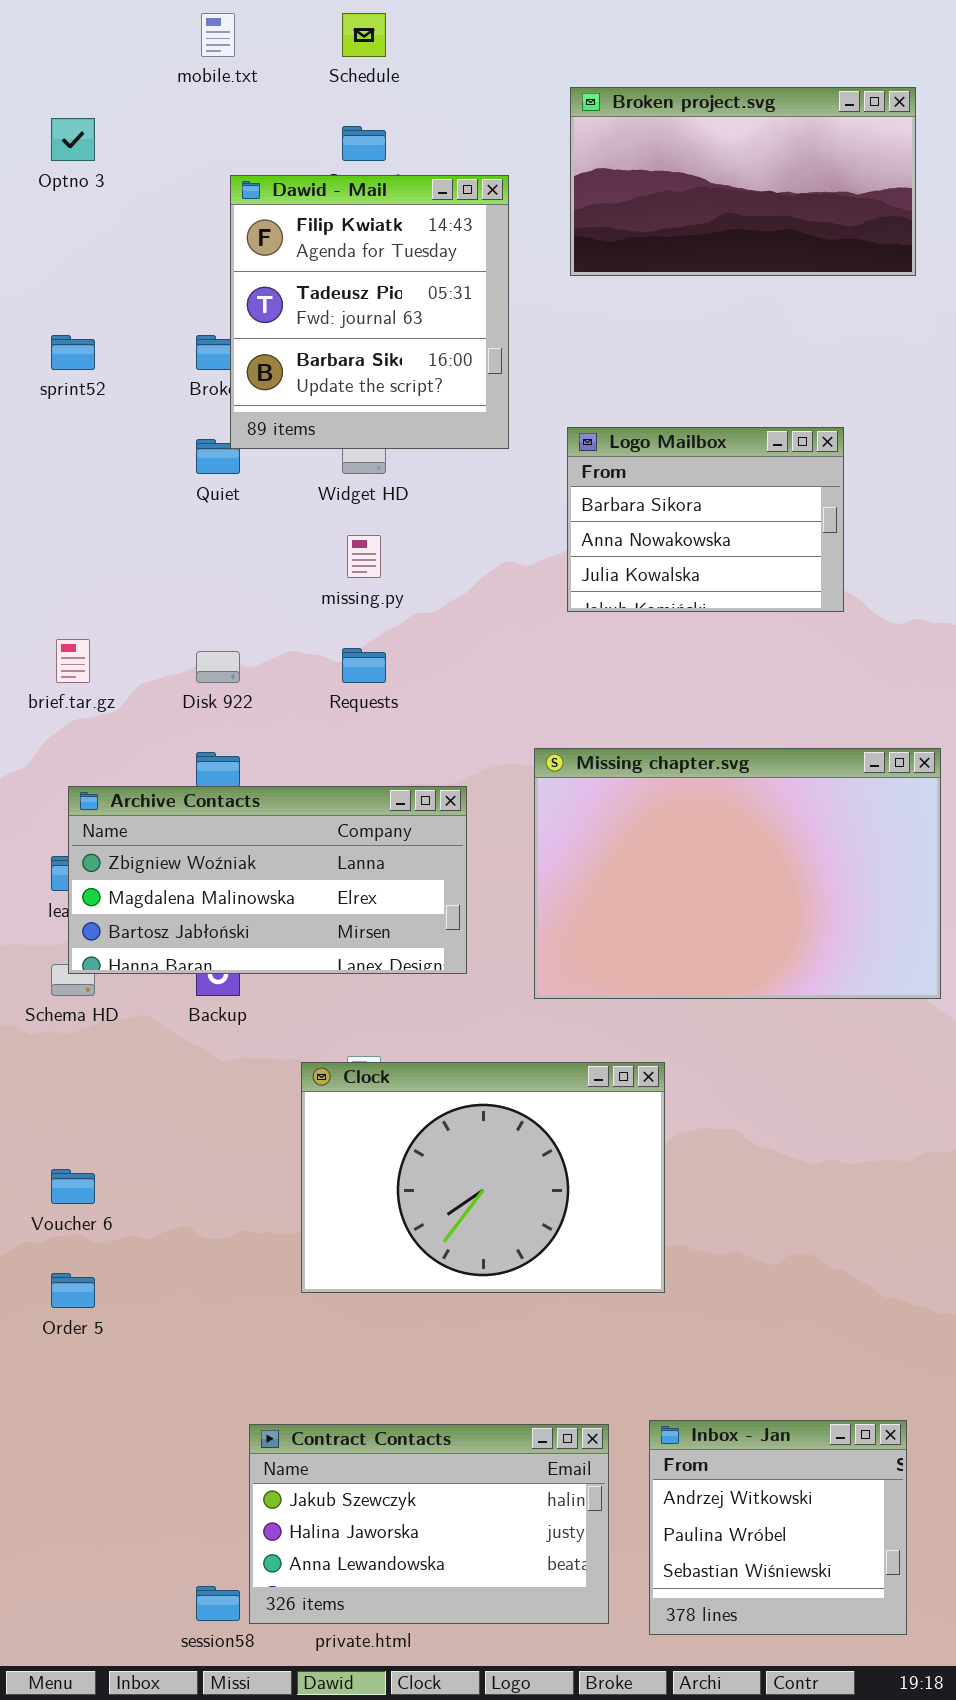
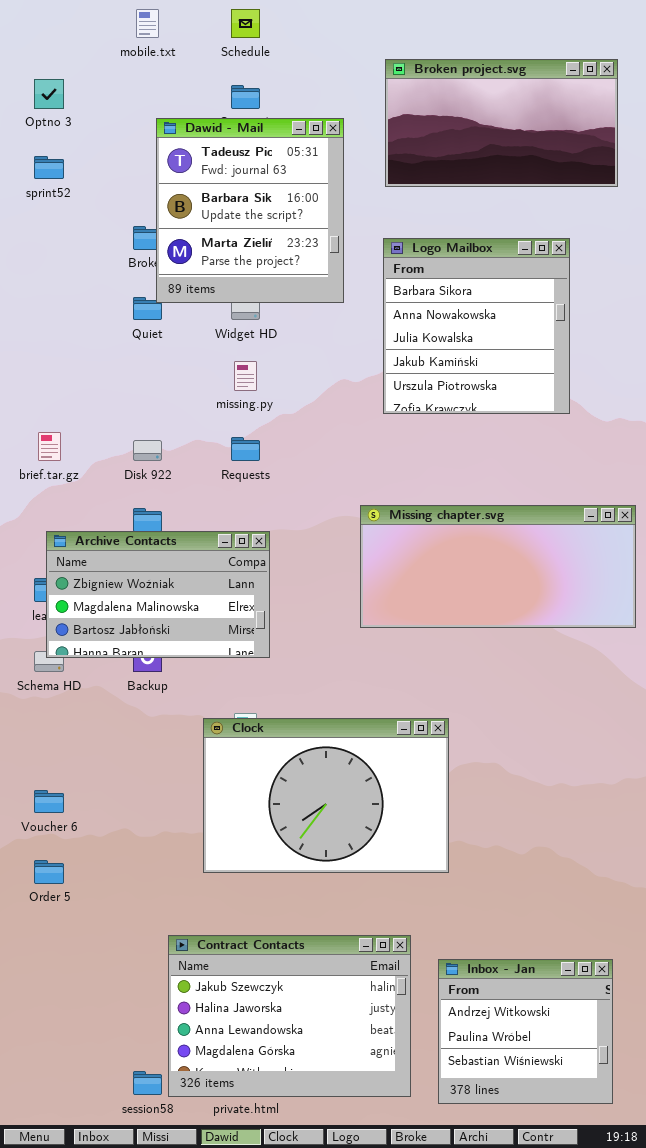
Dawid - Mail: [230,175,509,449] -> [156,118,344,303], scrolled down 1 row
sprint52: [51,335,95,370] -> [34,156,64,179], moved
Logo Mailbox: [567,427,844,612] -> [383,238,570,414], resized
Missing chapter.svg: [534,748,941,999] -> [360,505,636,628], resized
Archive Contacts: [68,786,467,974] -> [46,531,270,658], resized
Contract Contacts: [249,1424,609,1624] -> [168,935,411,1097], resized

